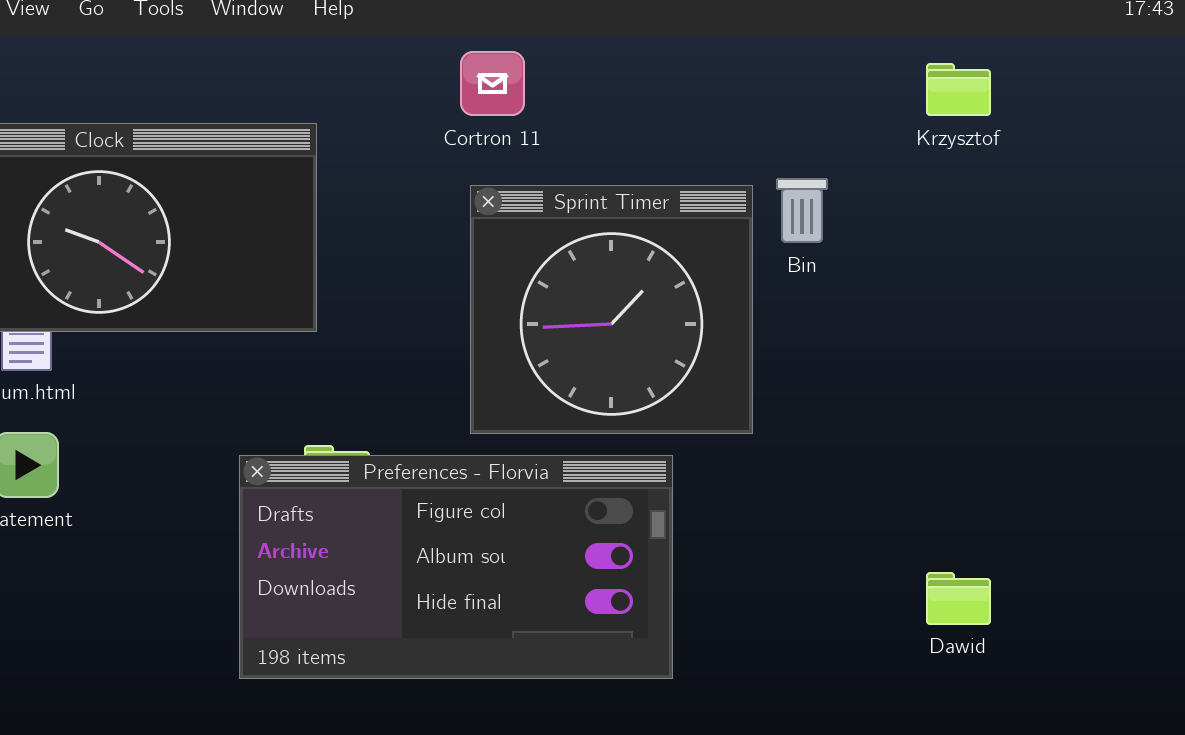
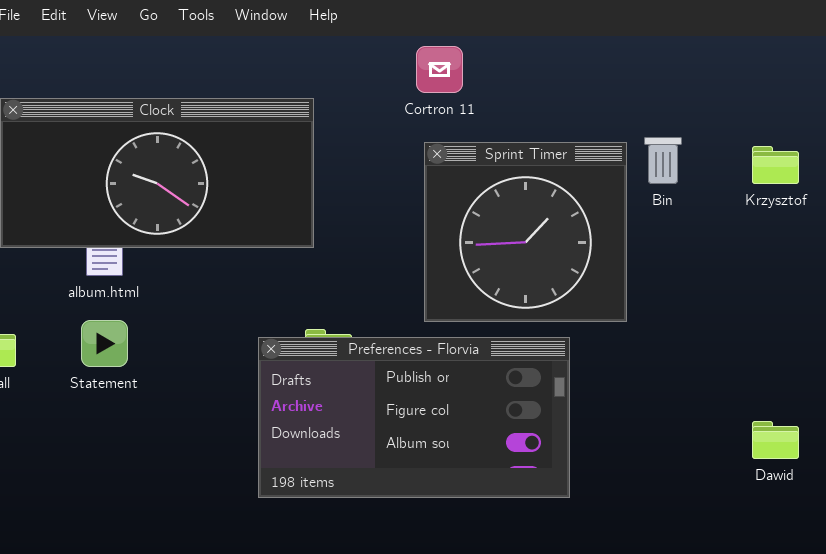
Krzysztof: [926,63,991,116] -> [752,146,799,184], moved
Preferences - Florvia: [239,455,673,679] -> [258,337,570,498], scrolled up 1 row

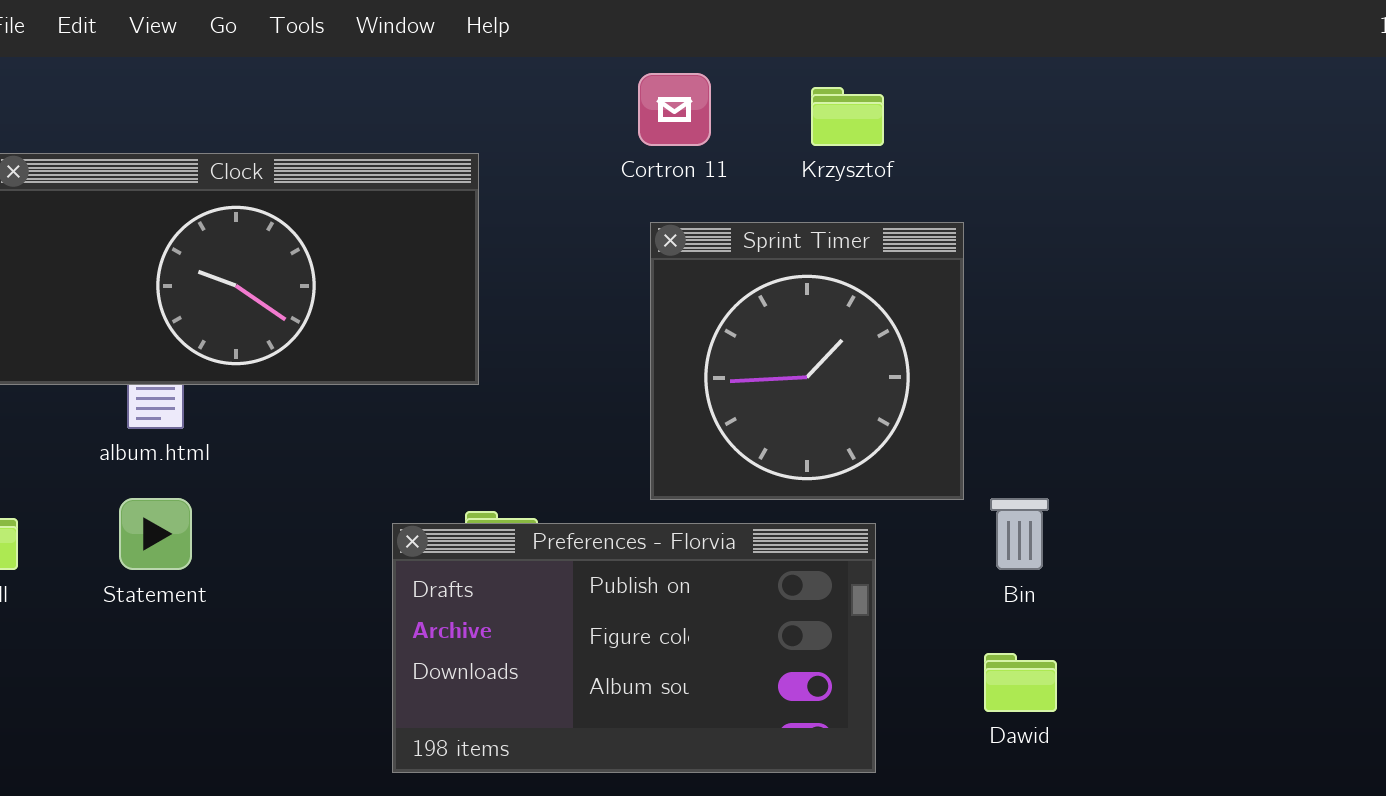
Bin: [644,137,682,184] -> [990,498,1049,570], moved
Krzysztof: [752,146,799,184] -> [811,87,884,146], moved
Dawid: [752,421,799,459] -> [984,653,1057,712], moved

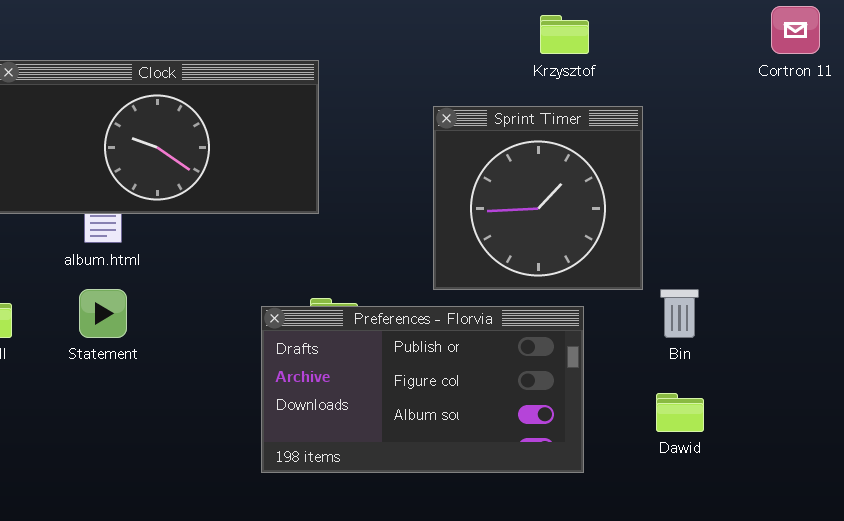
Cortron 11: [638,73,711,146] -> [771,6,820,54], moved

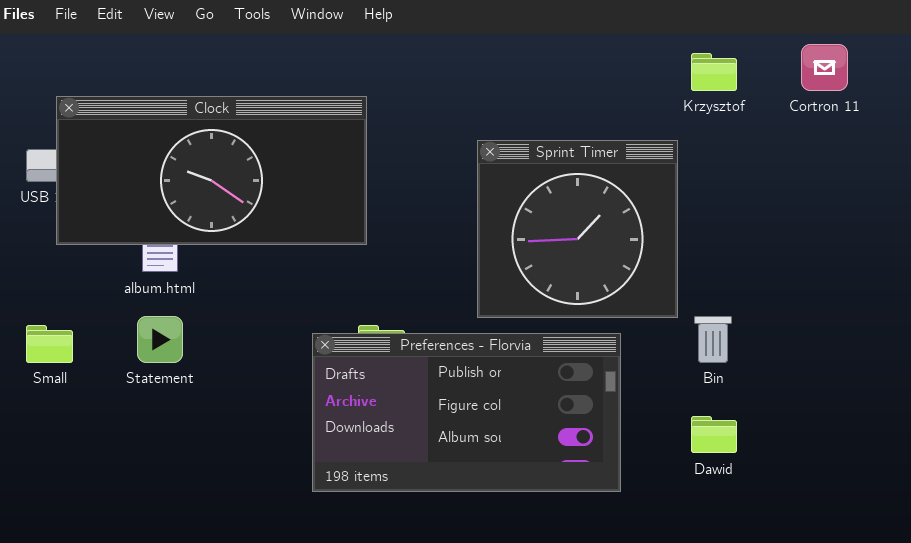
Krzysztof: [540,15,589,54] -> [691,53,737,91], moved

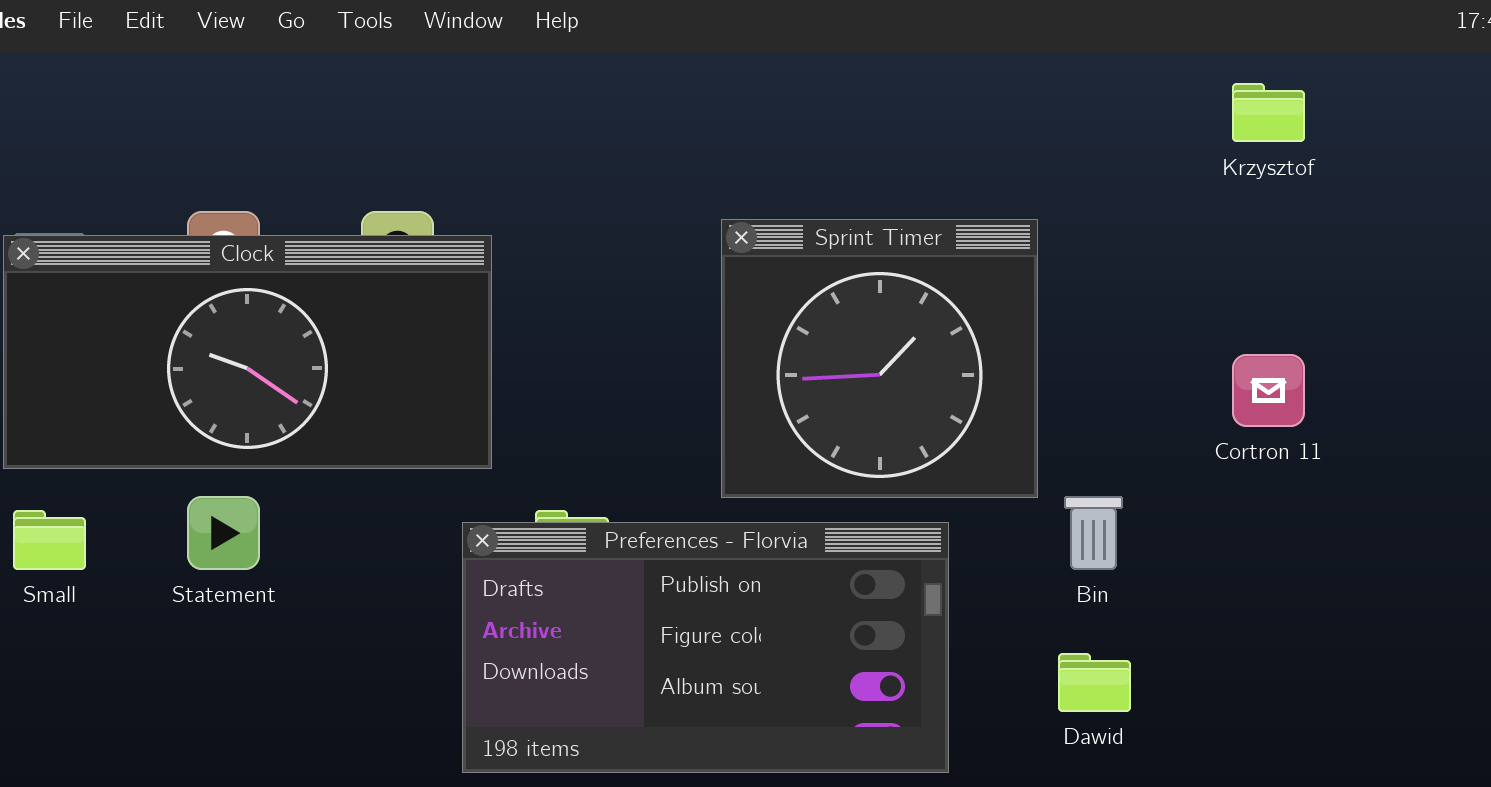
Cortron 11: [801,44,848,91] -> [1232,354,1305,427], moved
Krzysztof: [691,53,737,91] -> [1232,83,1305,142], moved
Clock: [56,96,367,245] -> [3,235,492,469], moved

